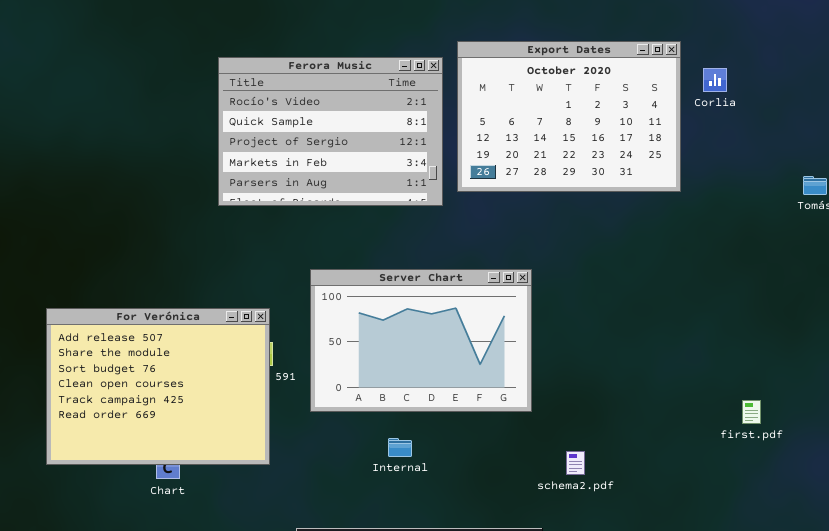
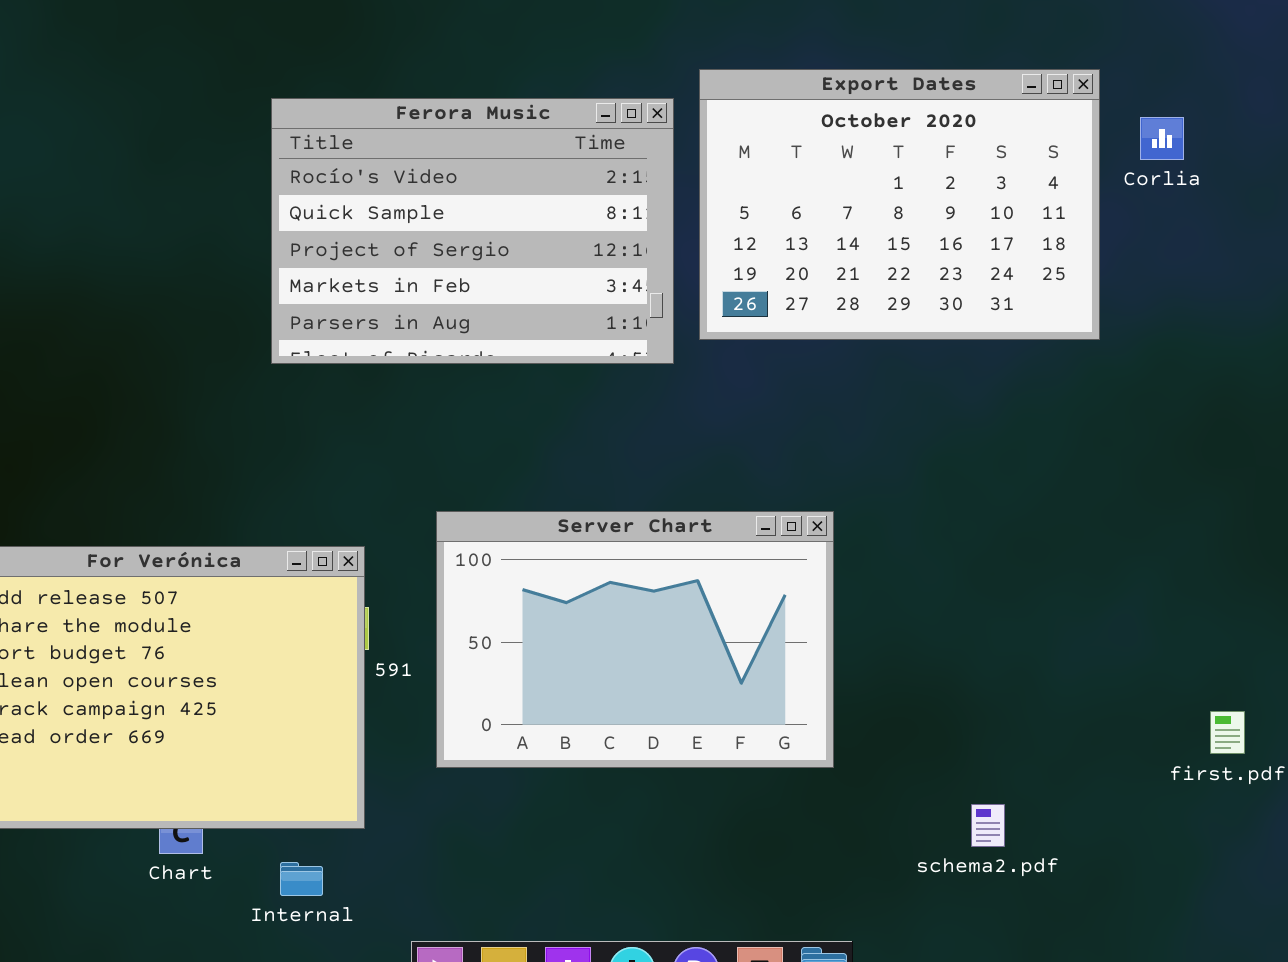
Server Chart: [310,269,532,412] -> [436,511,834,768], moved
Internal: [388,438,412,457] -> [280,862,323,896], moved
schema2.pdf: [566,451,585,475] -> [971,804,1005,847], moved

